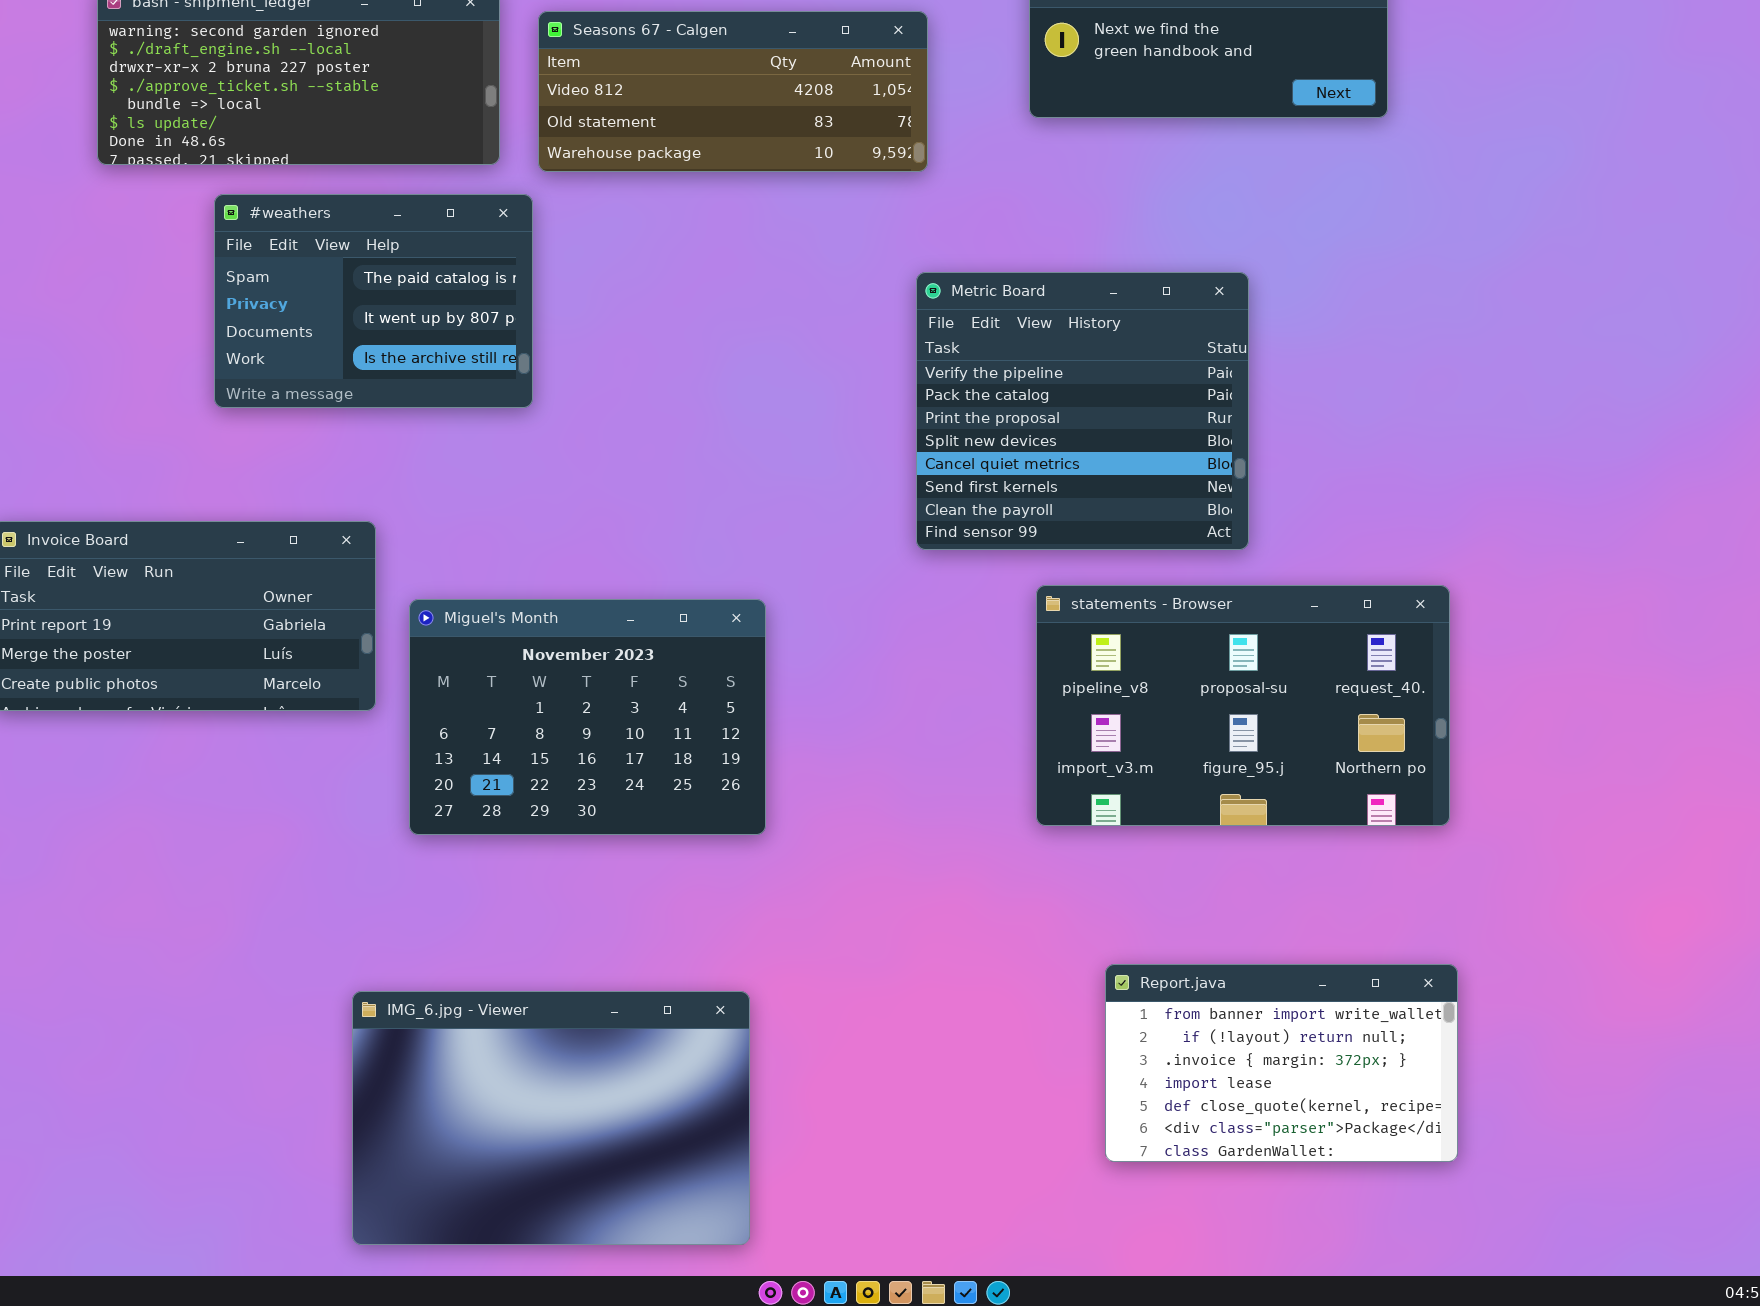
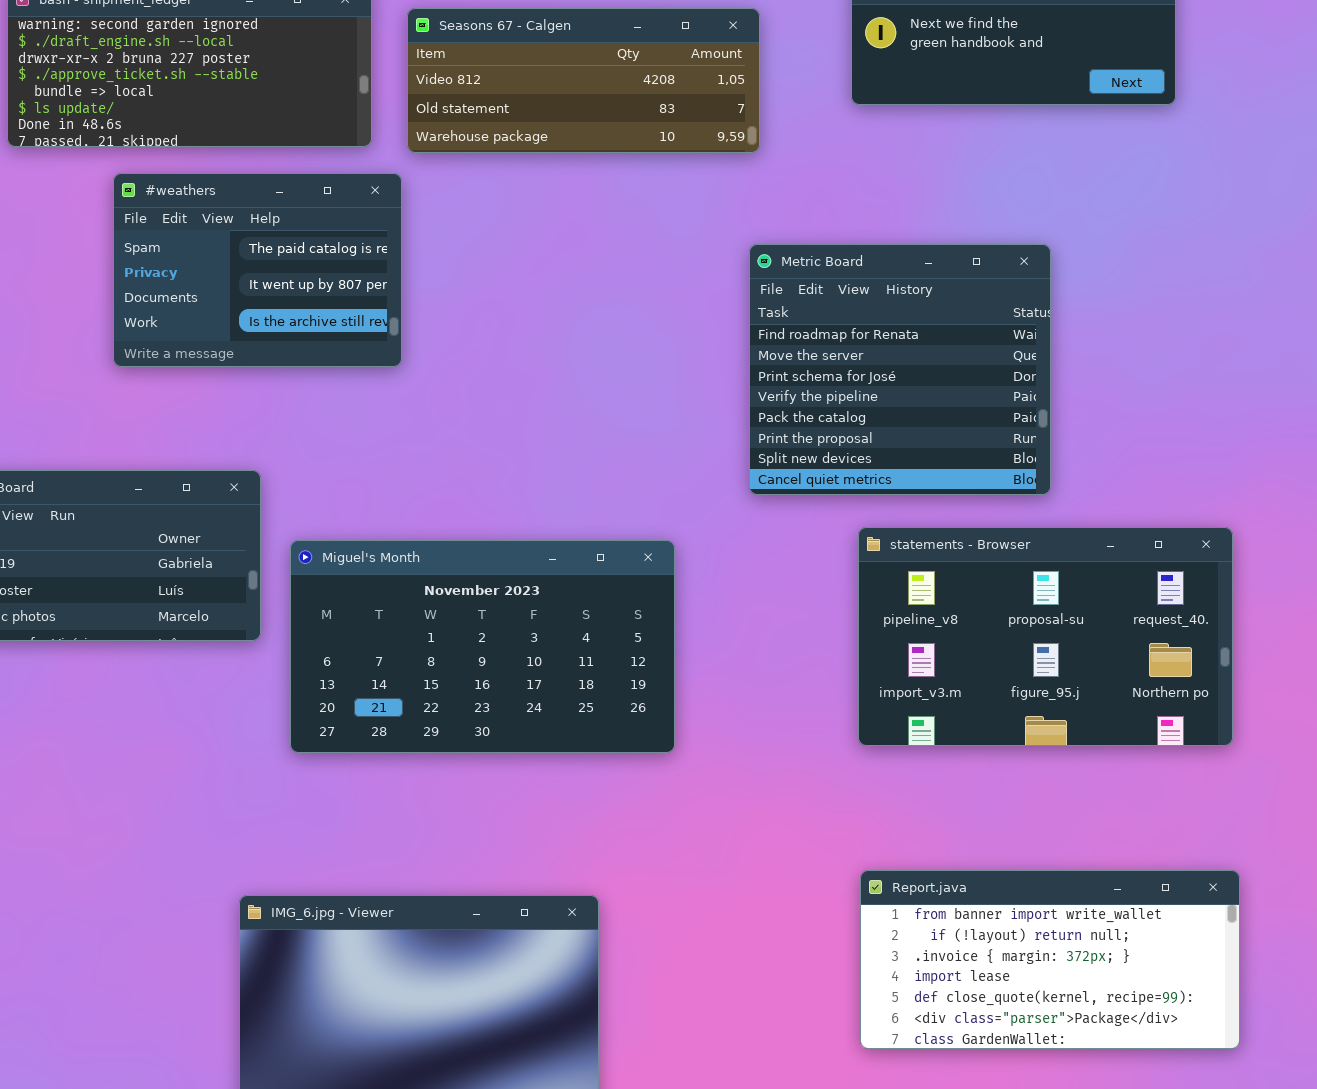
Metric Board: [916,272,1249,550] -> [749,244,1051,495], scrolled up 3 rows
Miguel's Month: [409,599,766,835] -> [290,540,675,753], resized
Report.java: [1105,964,1458,1162] -> [860,870,1240,1049], resized

